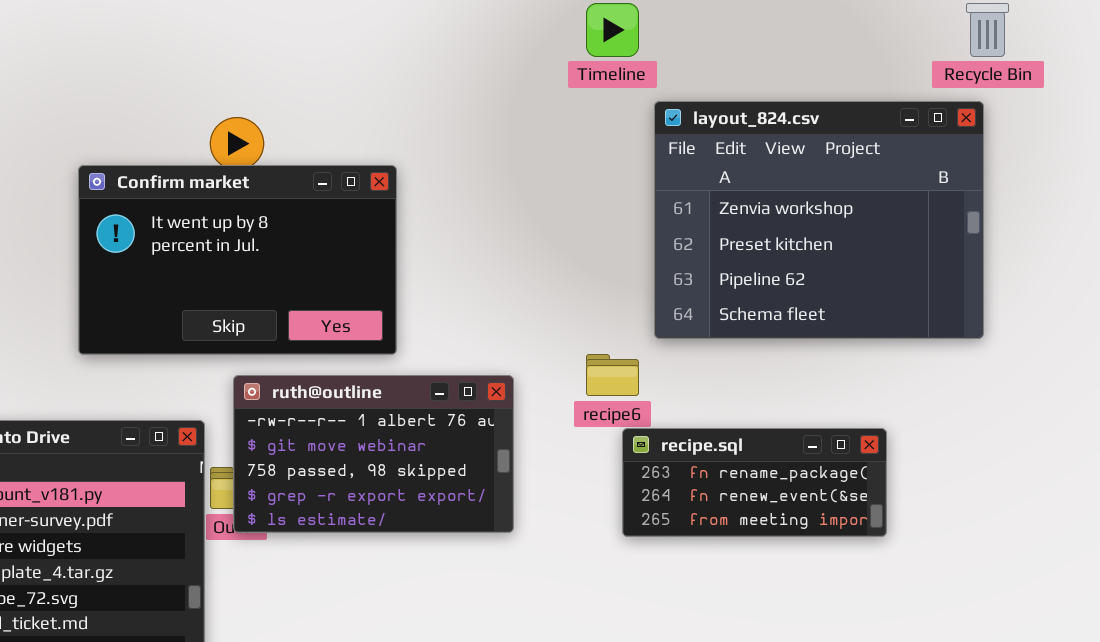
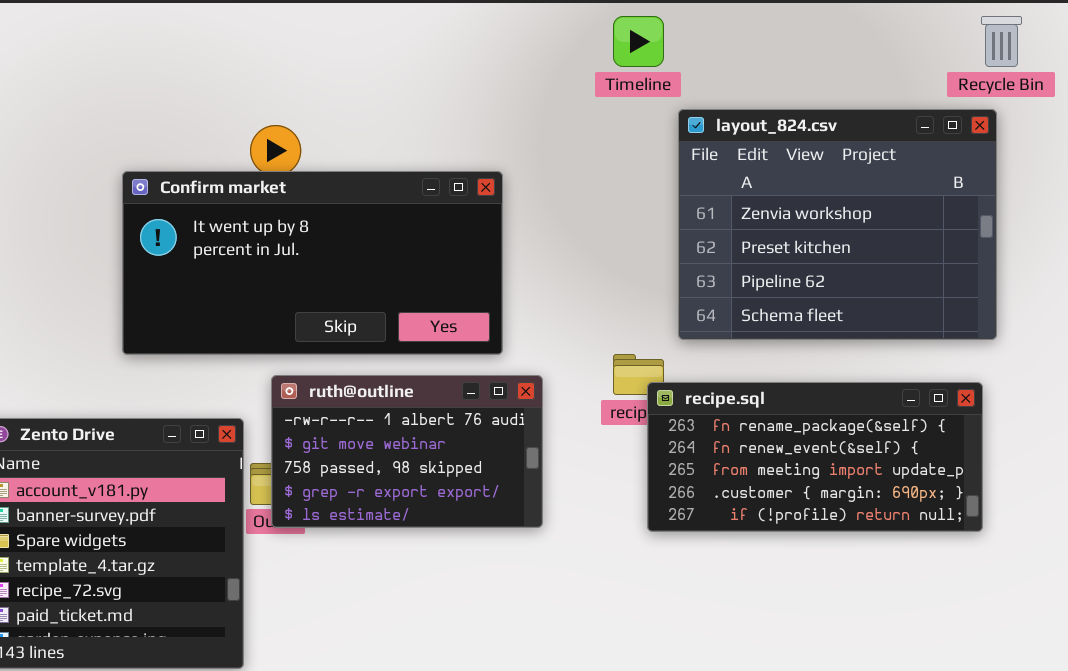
Confirm market: [78,165,397,355] -> [122,171,503,355], resized
recipe.sql: [622,428,887,537] -> [647,382,983,532], resized

